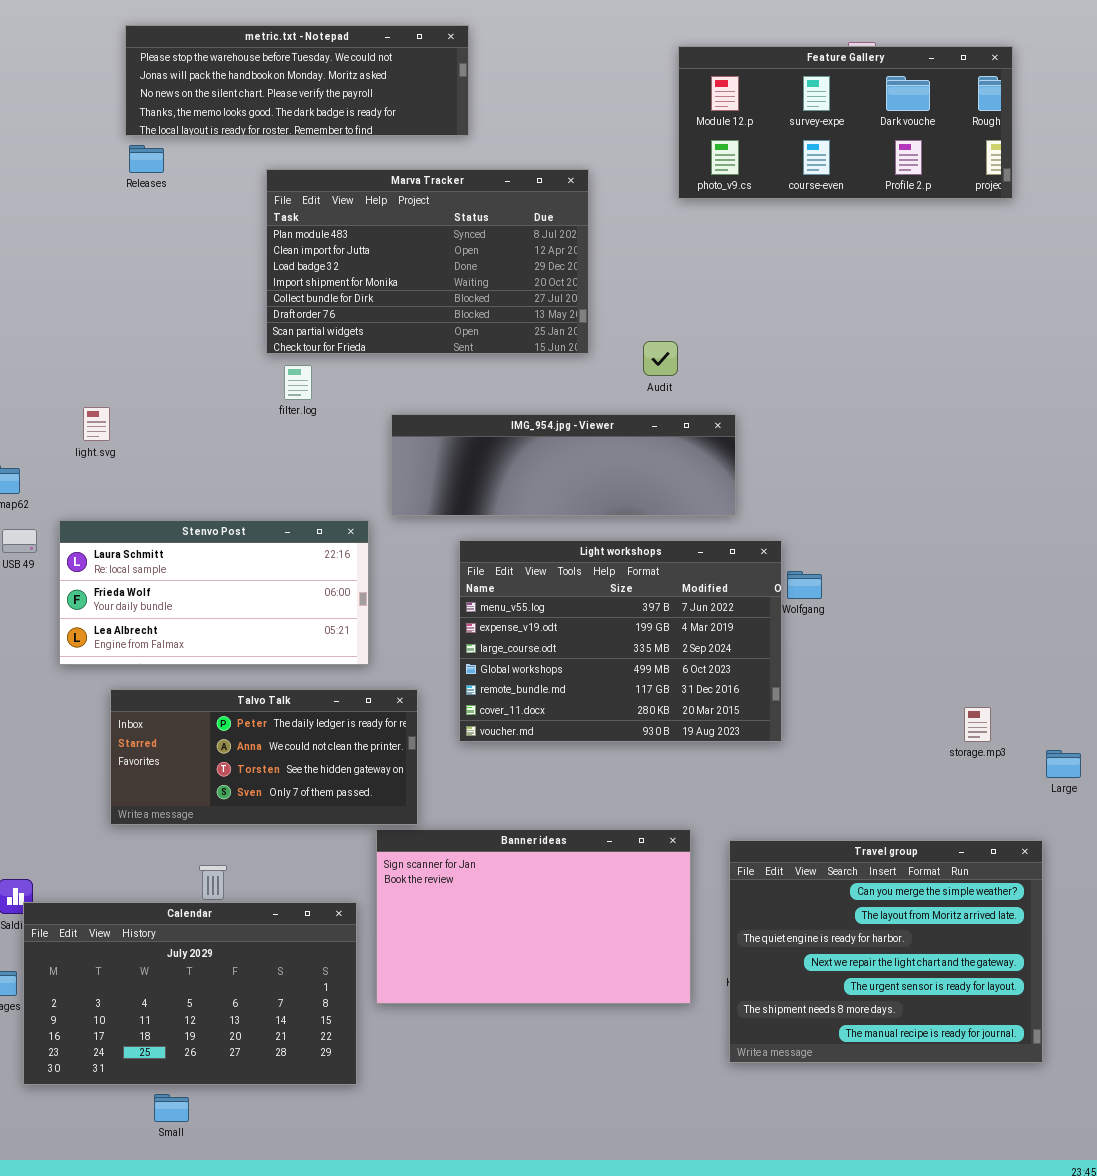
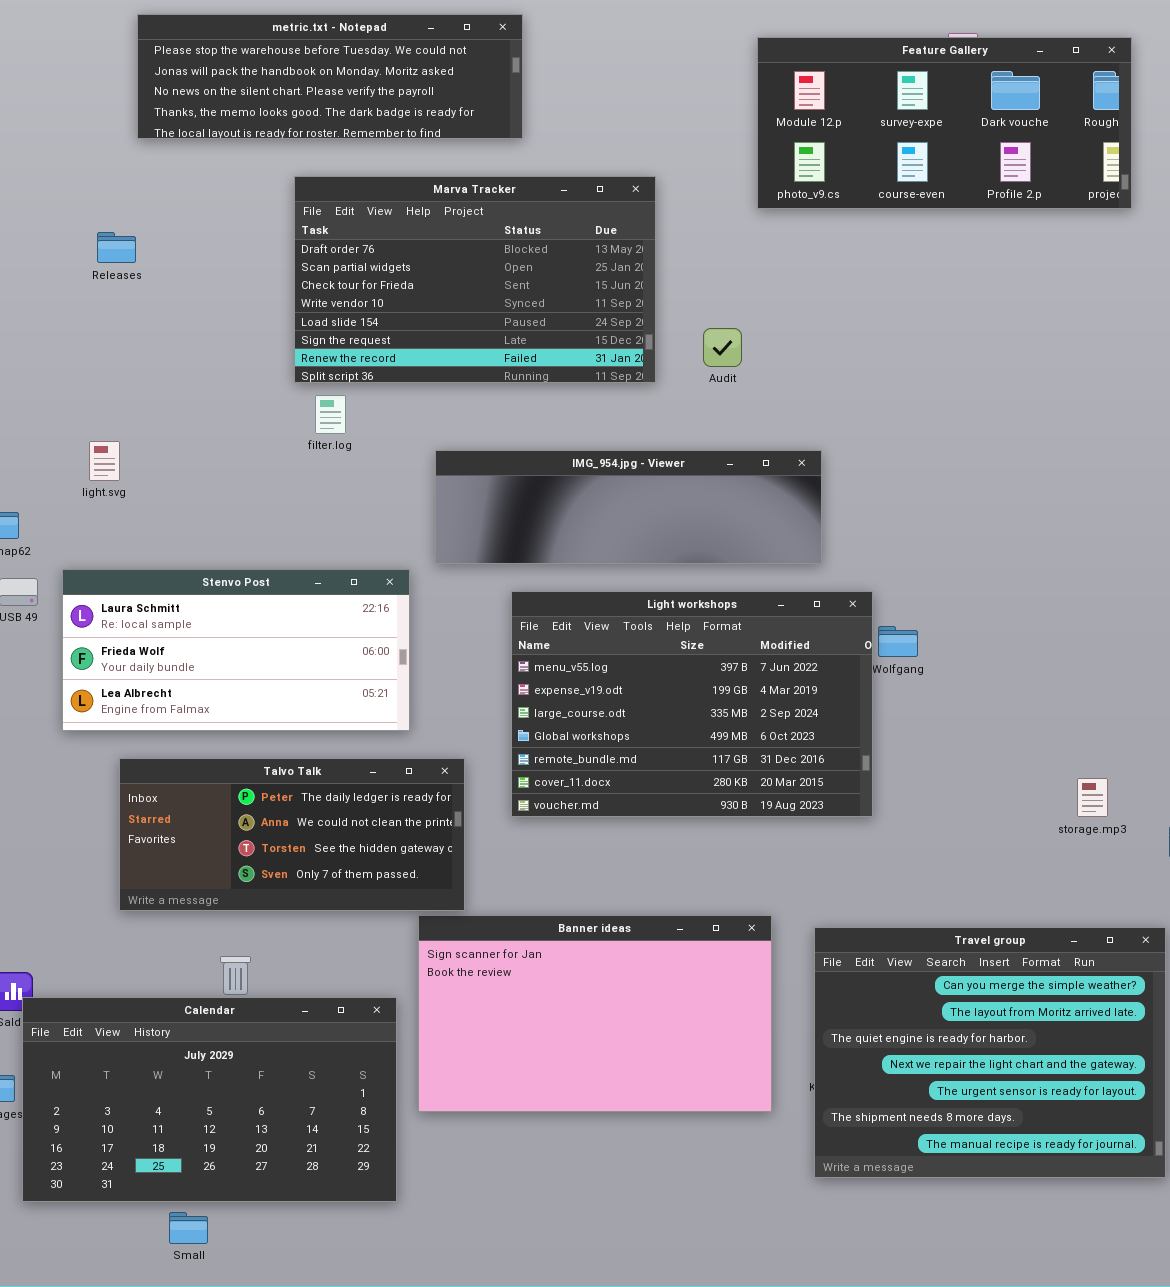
Releases: [129,145,164,173] -> [97,232,136,263], moved
Marva Tracker: [266,169,589,354] -> [294,176,656,383], scrolled down 5 rows
Audit: [643,341,678,376] -> [703,328,742,367], moved

